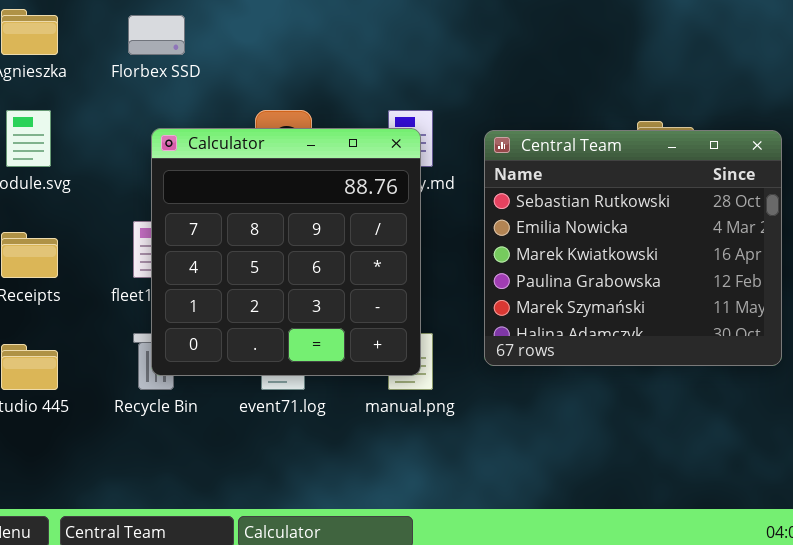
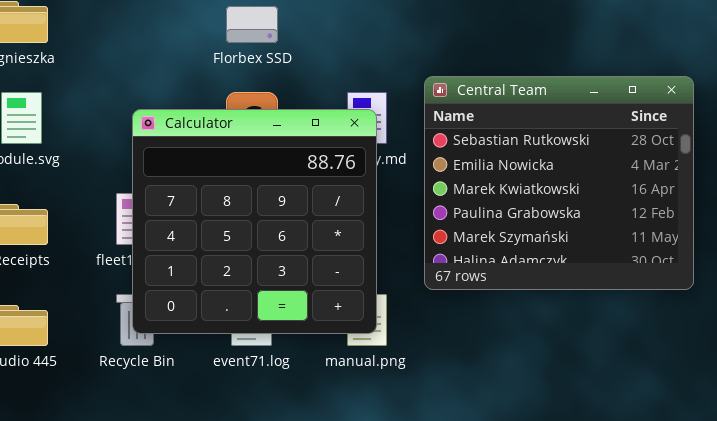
Florbex SSD: [128,15,185,55] -> [226,6,278,43], moved
Central Team: [484,130,782,366] -> [424,76,694,290], moved

